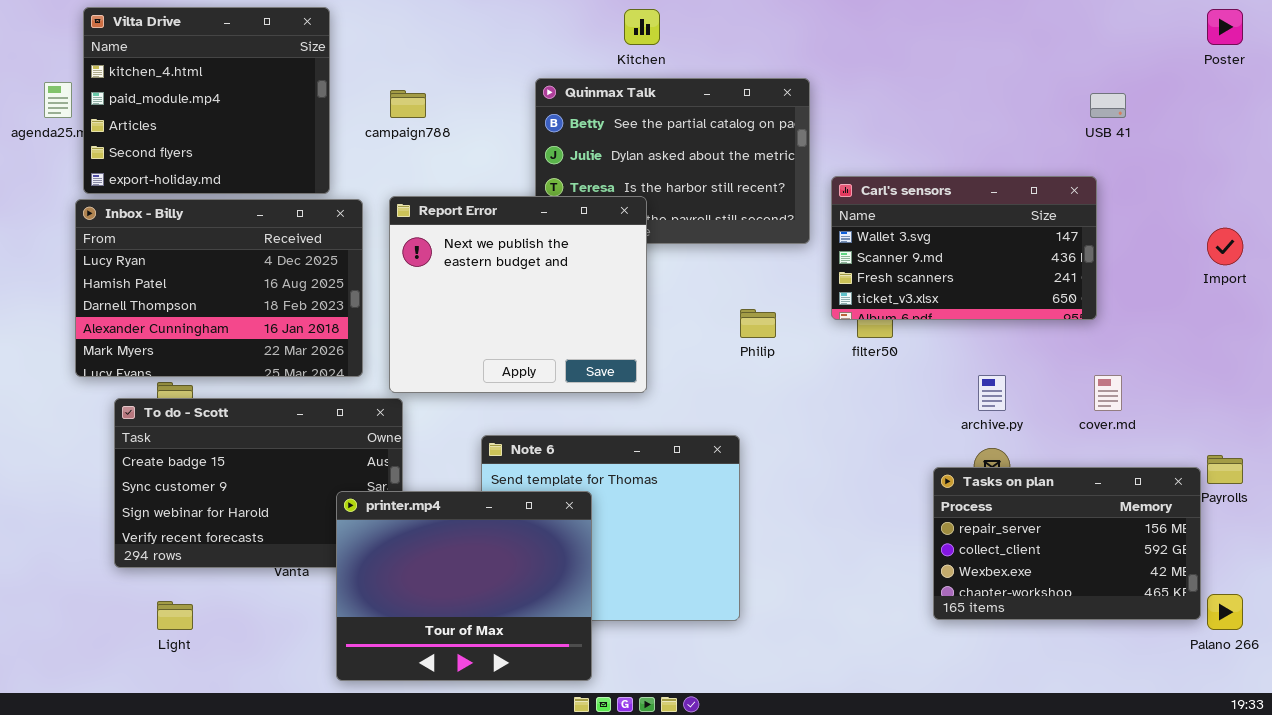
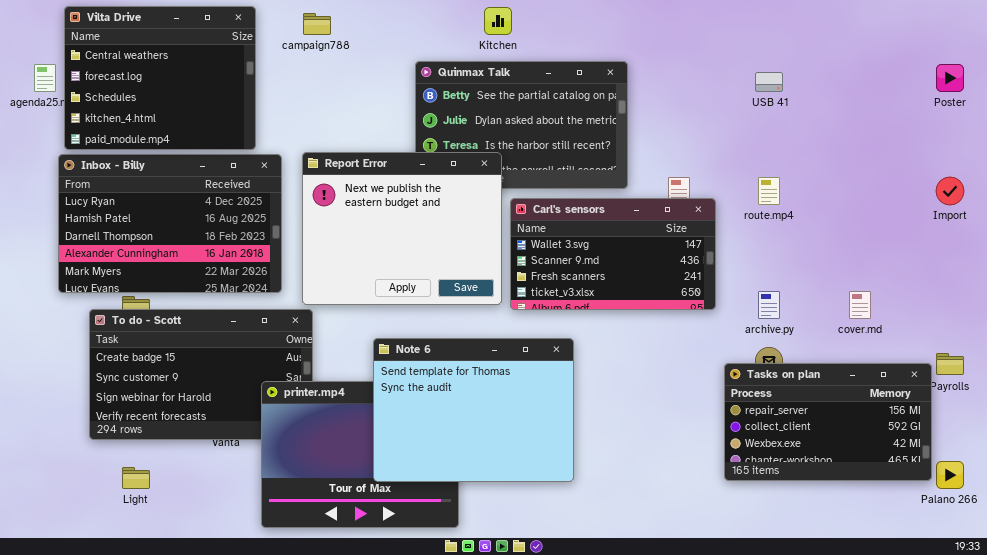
Vilta Drive: [83,7,330,194] -> [64,6,256,150], scrolled up 3 rows
Poster: [1207,9,1243,45] -> [936,64,964,92], moved
campaign788: [390,90,426,118] -> [303,13,331,35], moved
USB 41: [1090,93,1126,118] -> [755,72,783,92], moved
Carl's sensors: [831,176,1097,320] -> [510,198,716,310], moved
Note 6: [481,435,740,621] -> [373,338,574,482], raised

